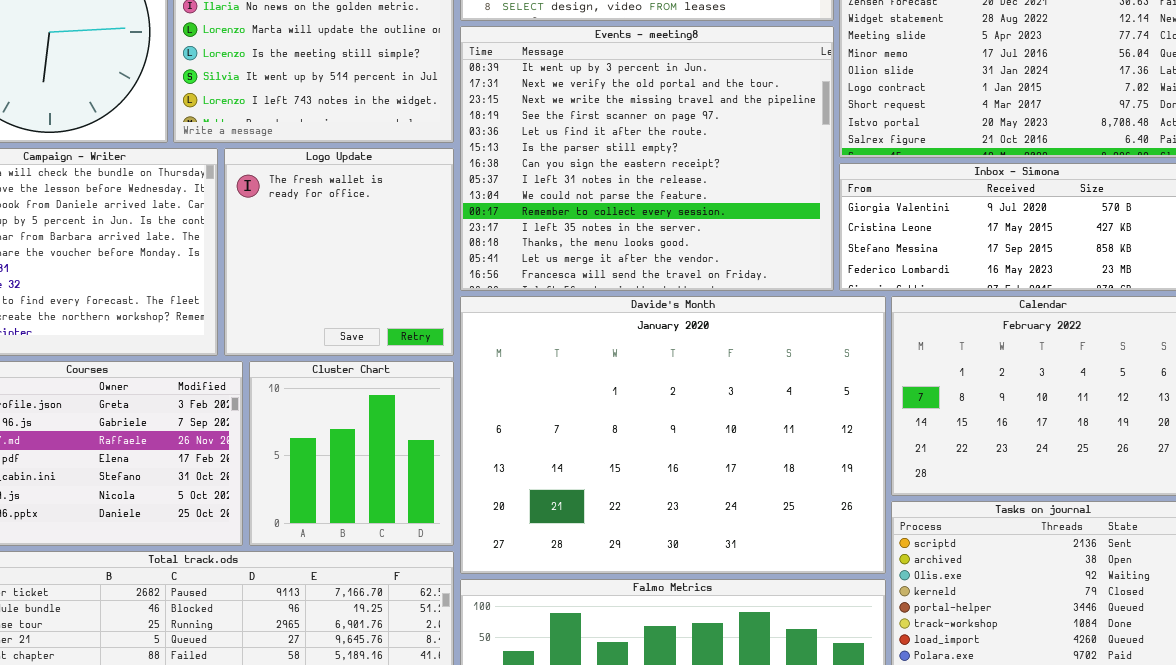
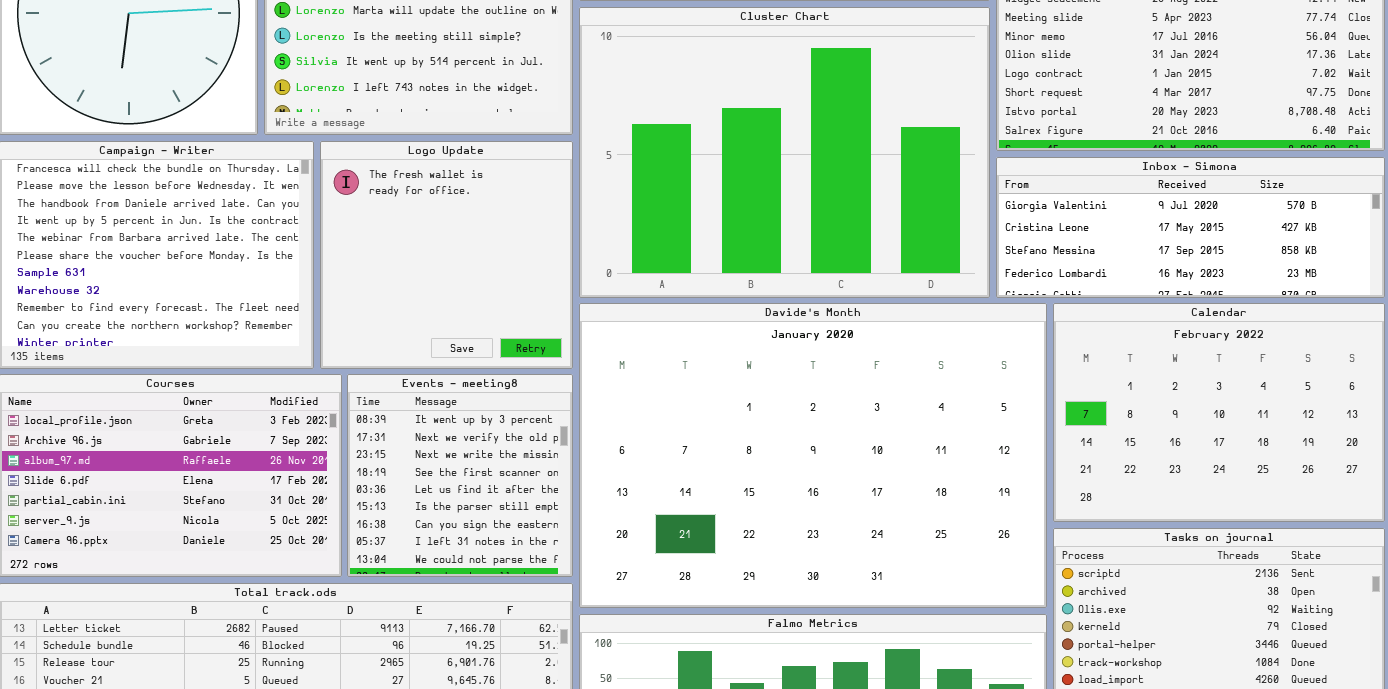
Events - meeting8: [460,26,834,291] -> [347,374,573,577], moved, resized
Cluster Chart: [249,361,454,546] -> [579,7,990,298], moved, resized

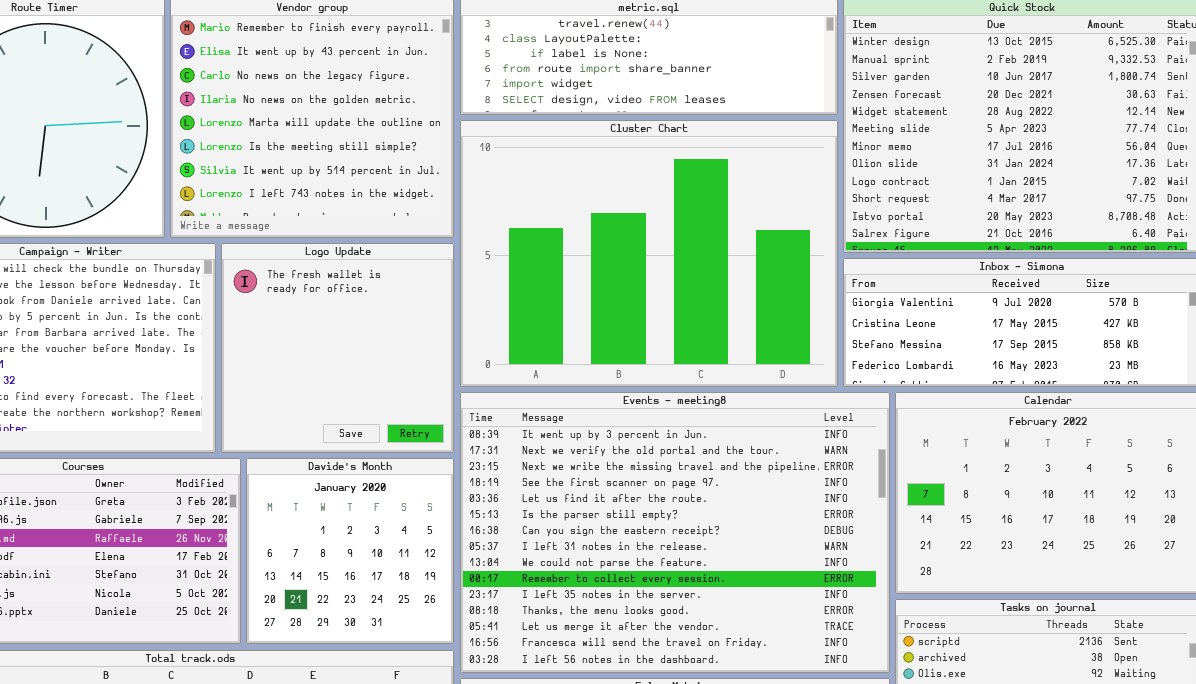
Davide's Month: [579,303,1047,608] -> [246,458,454,644], moved, resized
Events - meeting8: [347,374,573,577] -> [460,392,890,673], moved, resized

